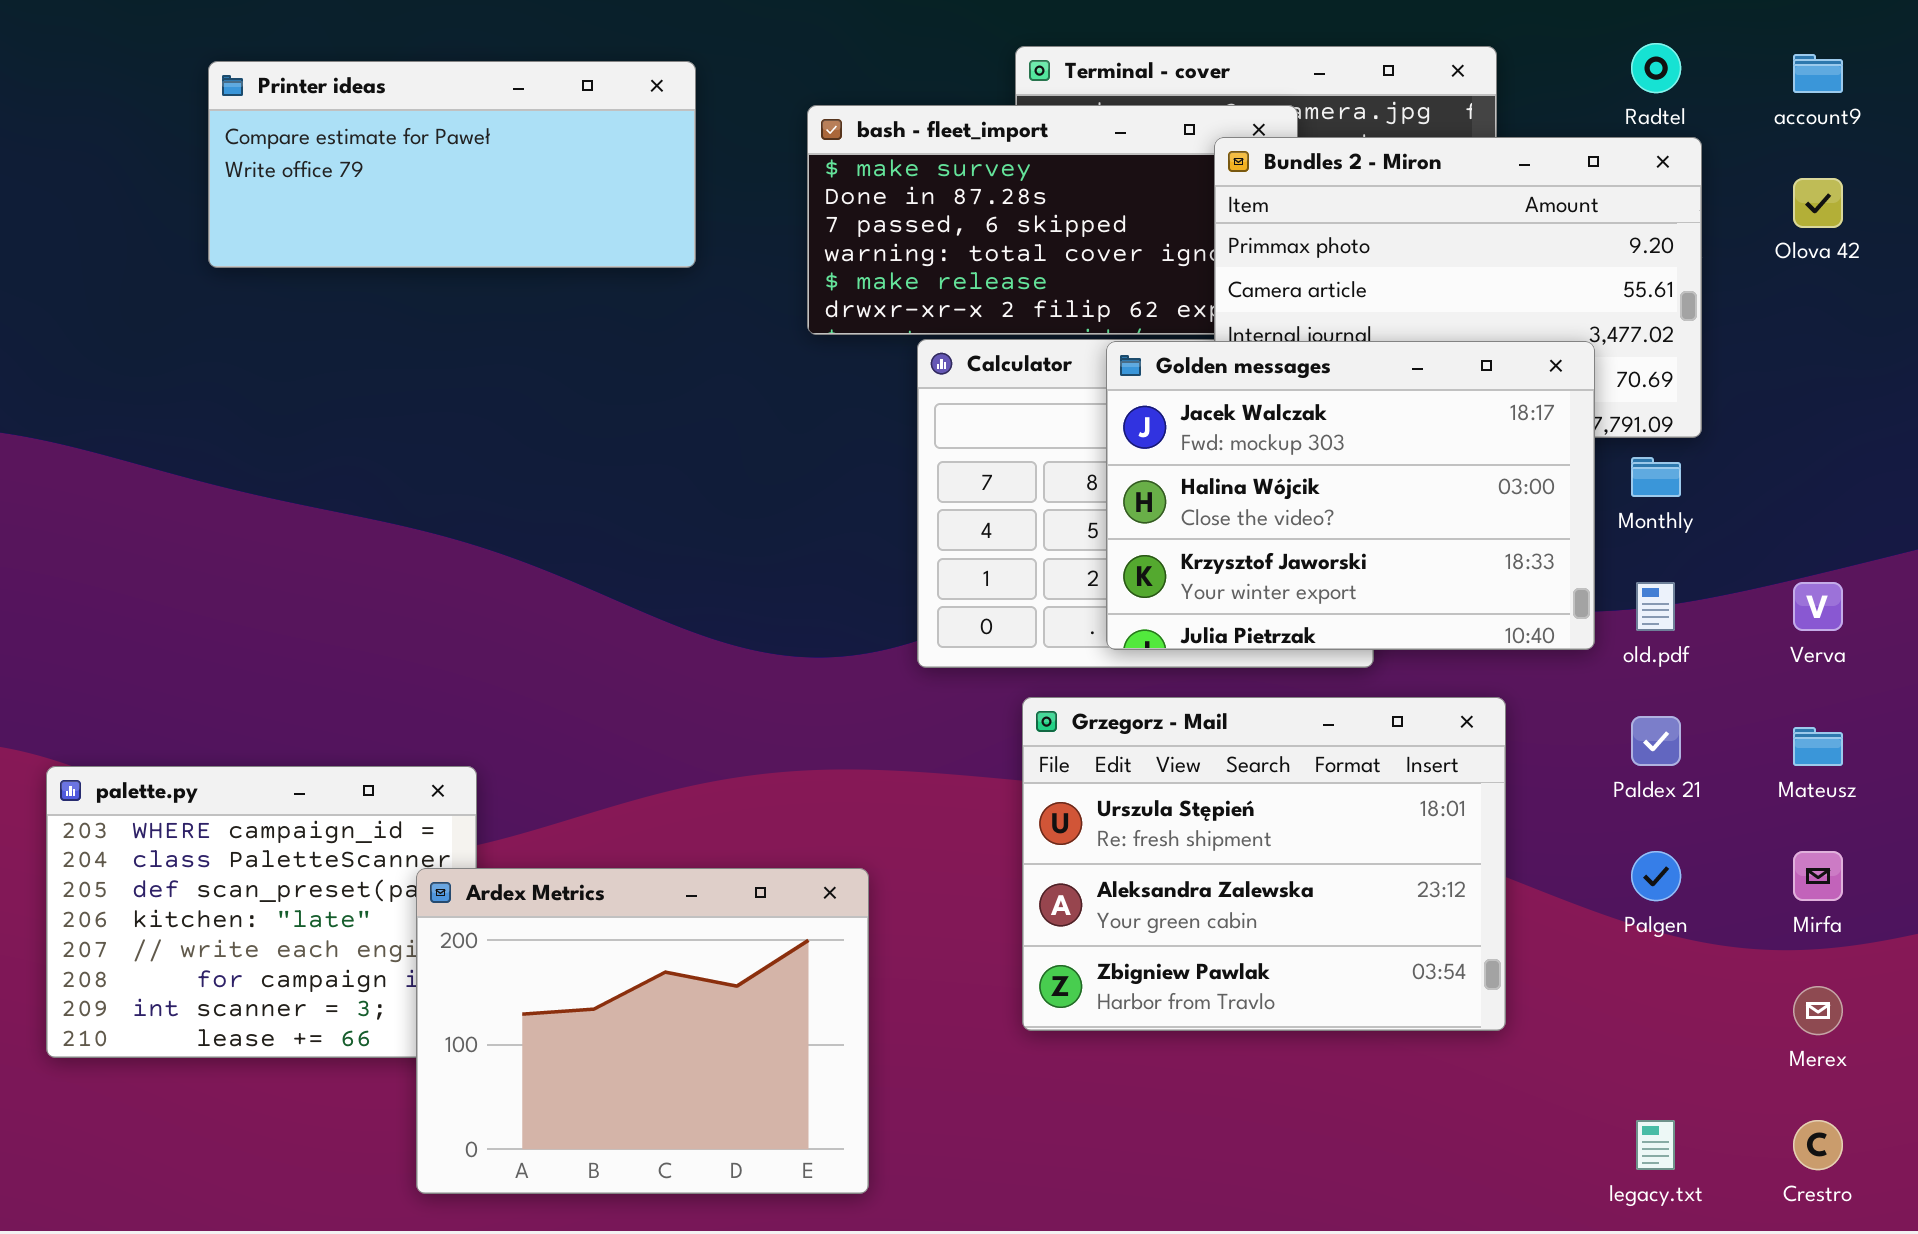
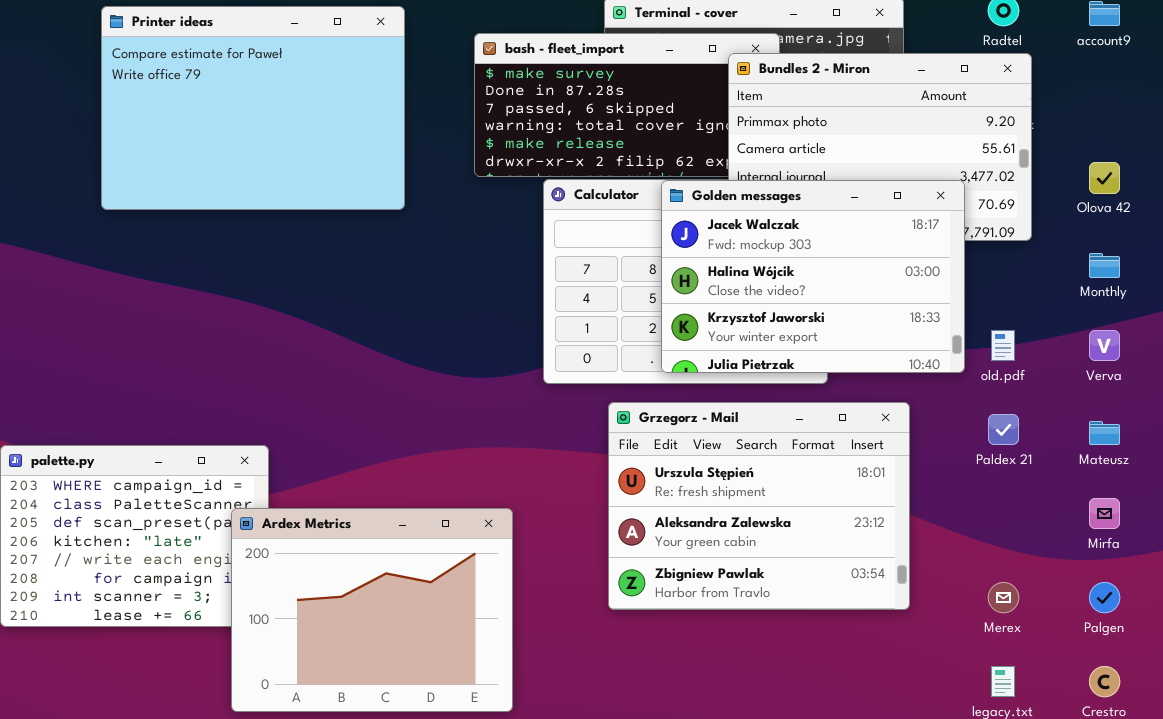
Printer ideas: [208,61,696,268] -> [101,6,405,210], resized
Olova 42: [1793,178,1843,228] -> [1089,162,1120,194], moved
Monthly: [1631,457,1681,497] -> [1089,253,1120,278], moved
Palgen: [1631,851,1681,901] -> [1089,582,1120,613], moved
Merex: [1793,986,1843,1035] -> [988,582,1019,613], moved

